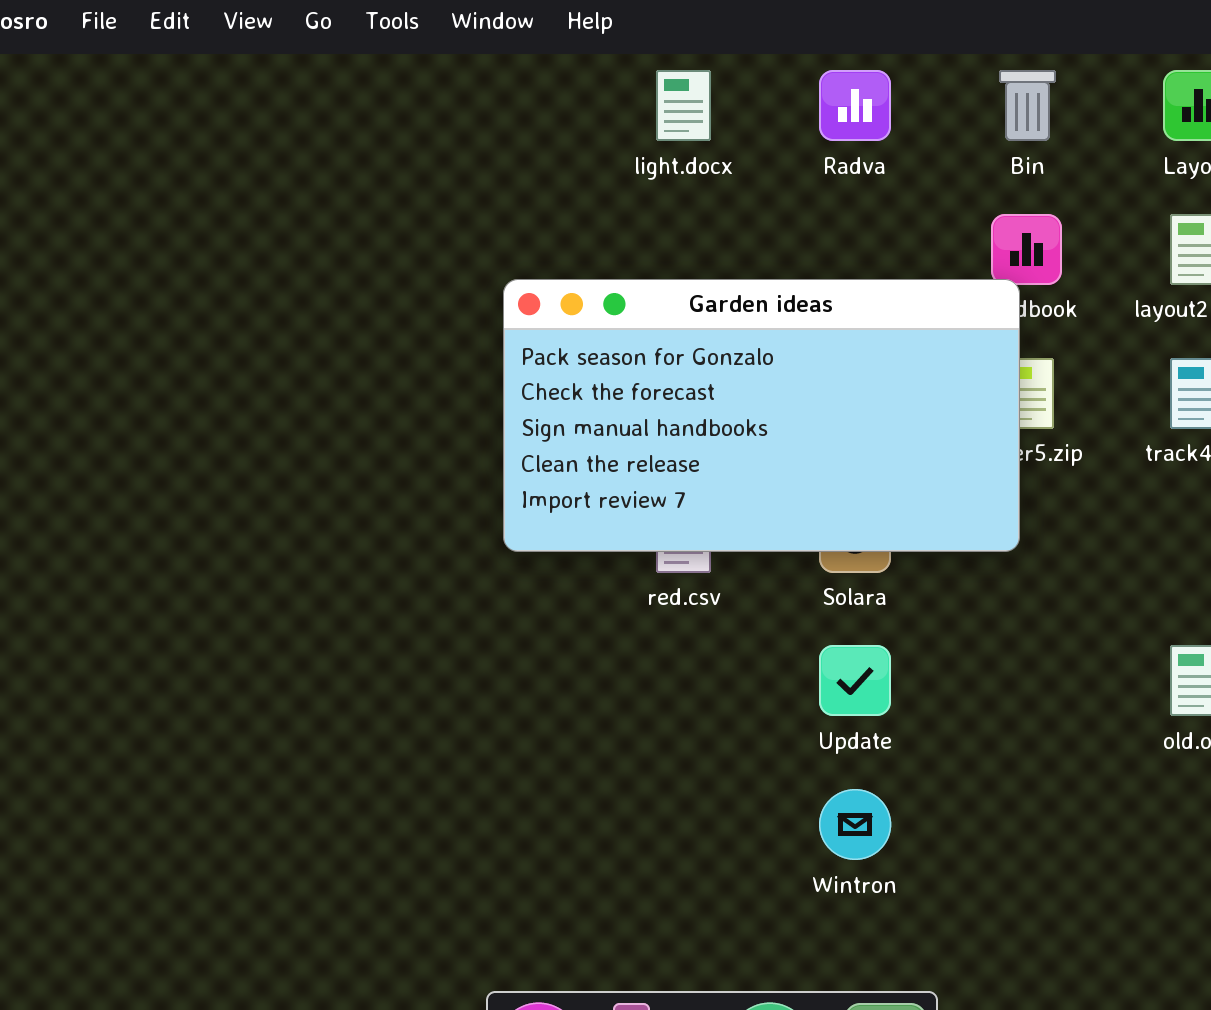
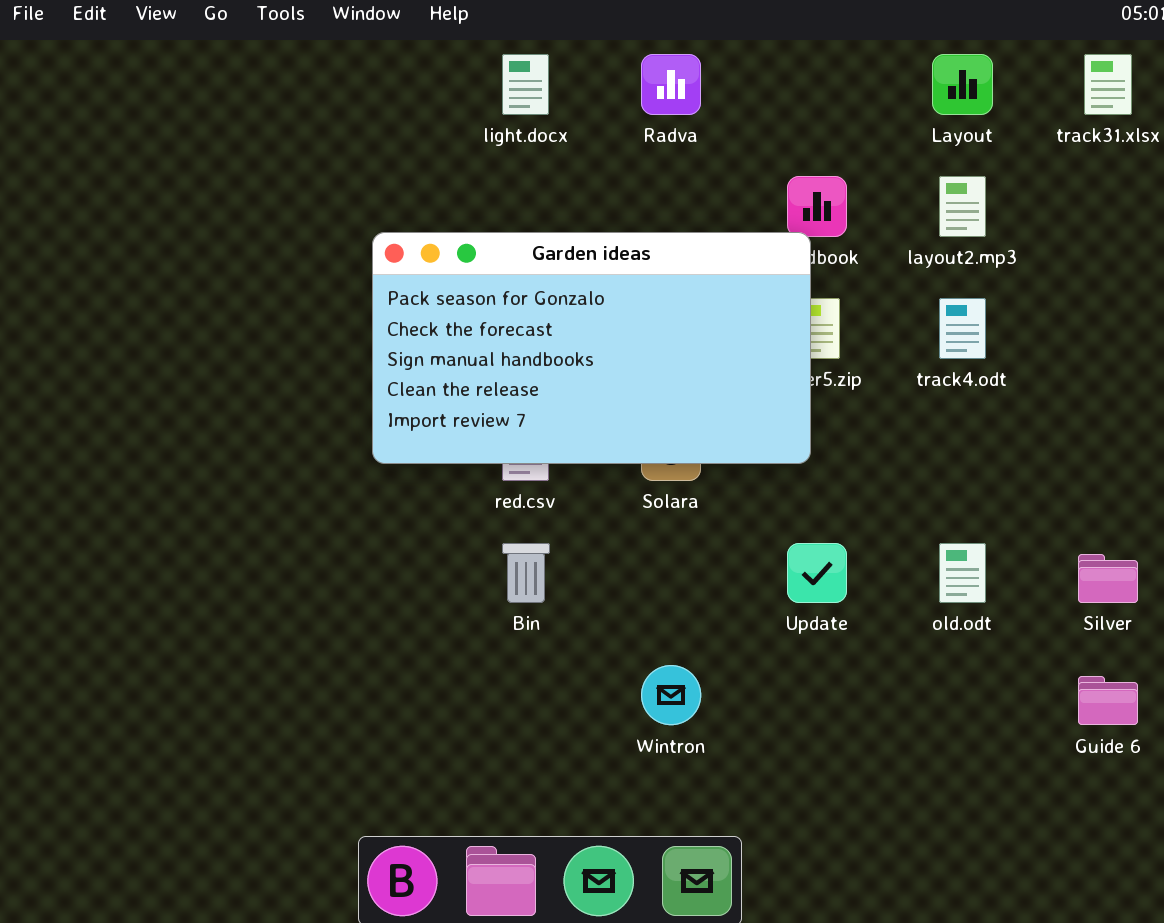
Bin: [999,70,1056,141] -> [502,543,550,603], moved
Update: [819,645,891,716] -> [787,543,847,603], moved

